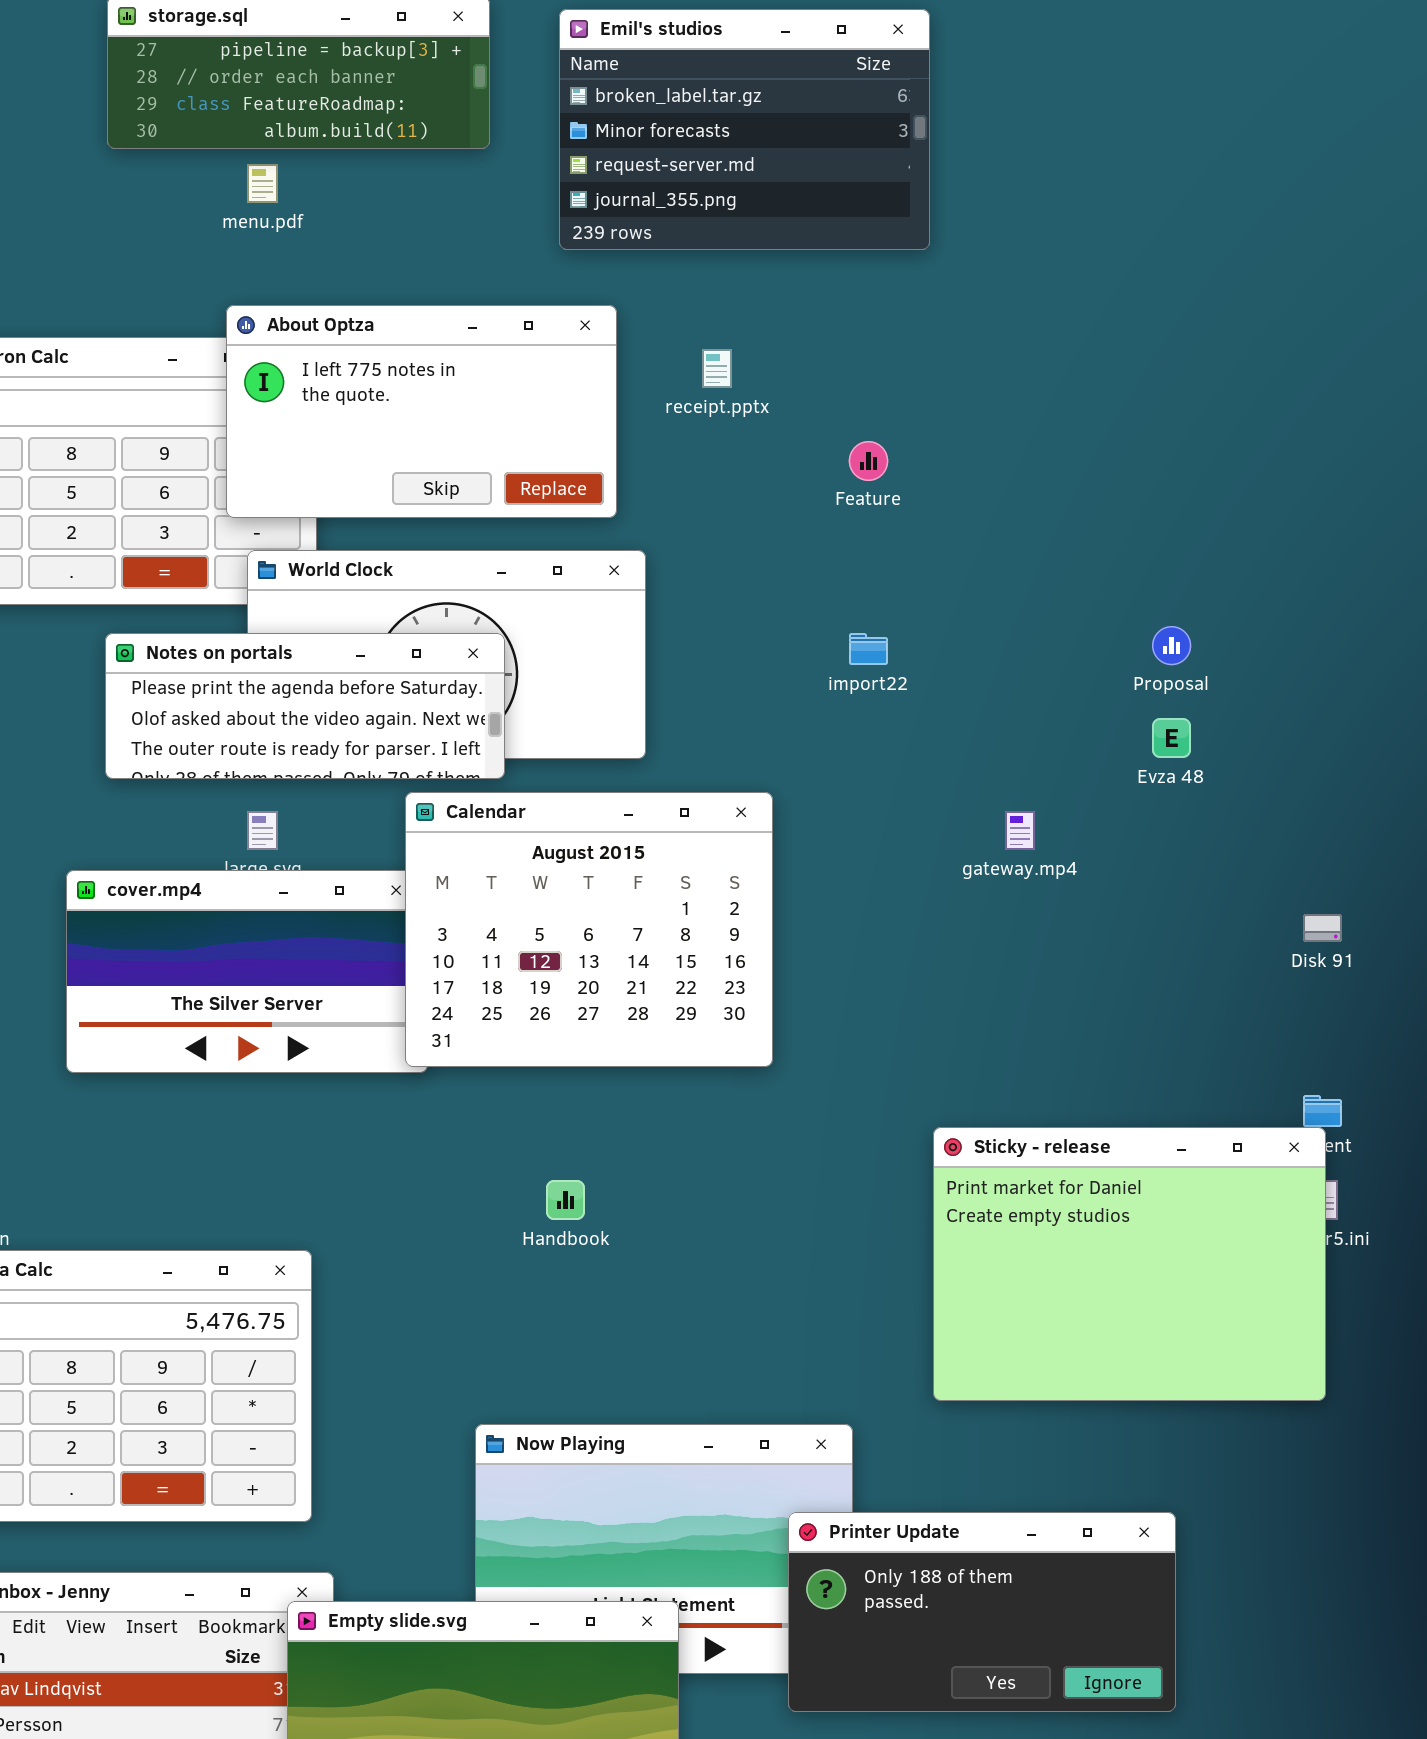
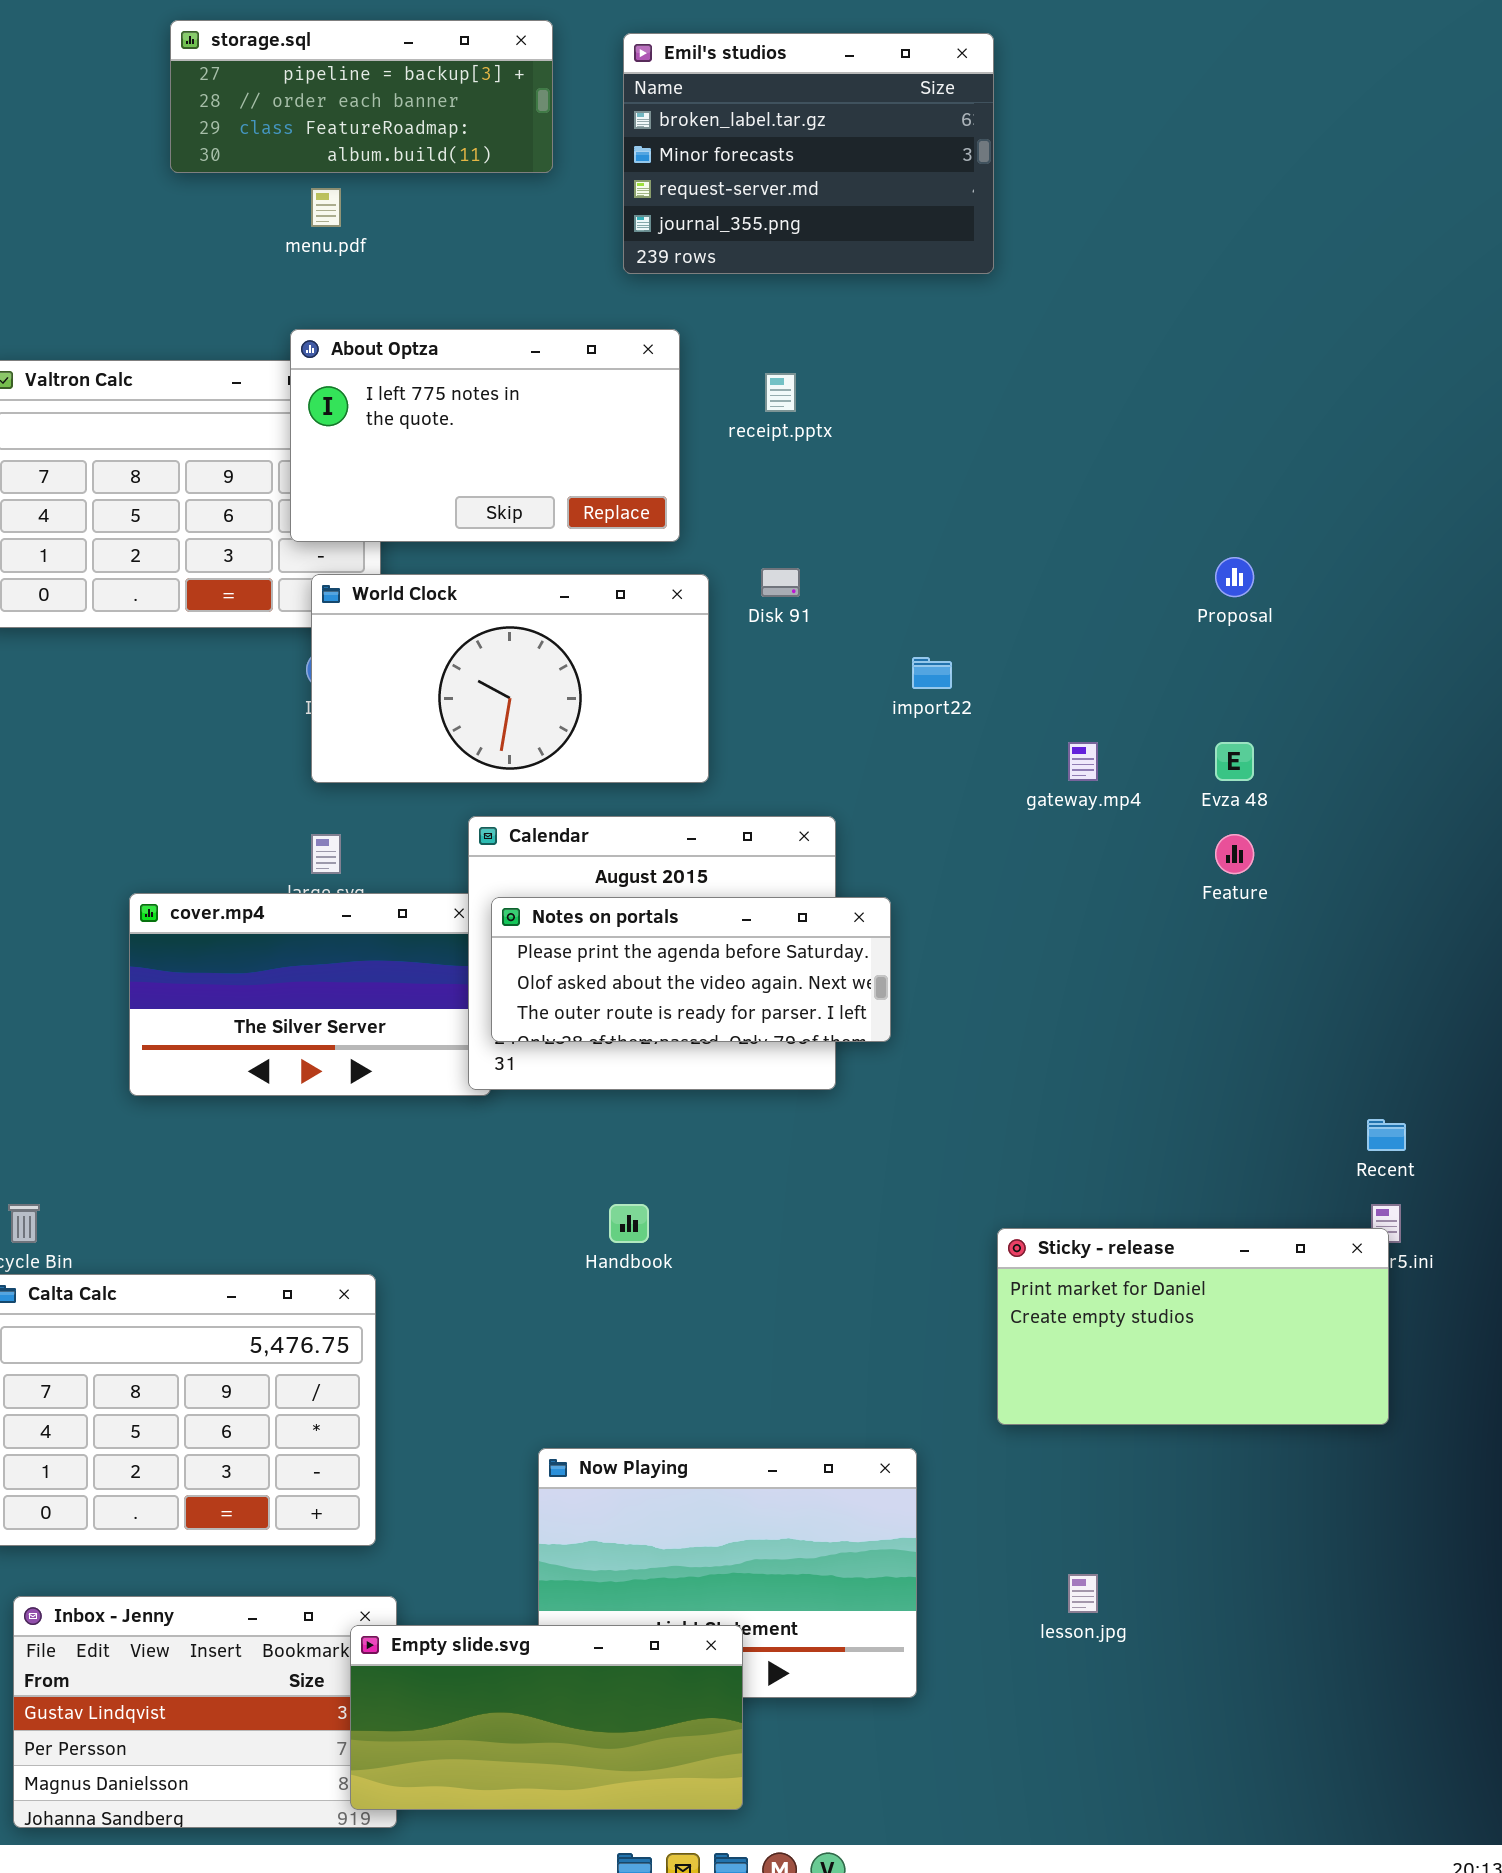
Feature: [849,441,888,481] -> [1215,834,1254,874], moved
Proposal: [1152,626,1191,665] -> [1215,557,1254,597], moved
Notes on portals: [105,633,505,779] -> [491,897,891,1042], moved
gateway.mp4: [1005,811,1035,850] -> [1068,742,1098,781], moved
Disk 91: [1303,914,1342,942] -> [761,568,800,597], moved
Sticky - release: [933,1127,1326,1401] -> [997,1228,1389,1425], resized
Printer Update: [788,1512,1176,1712] -> none, closed

